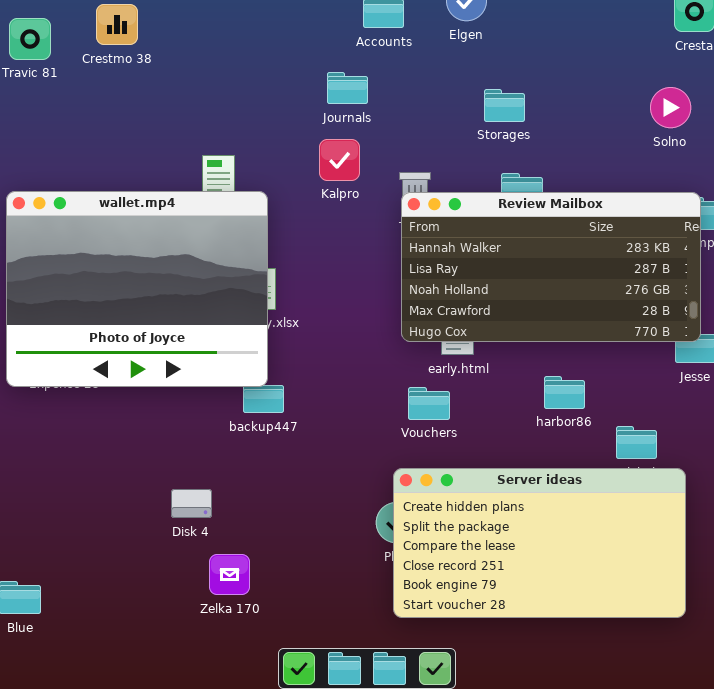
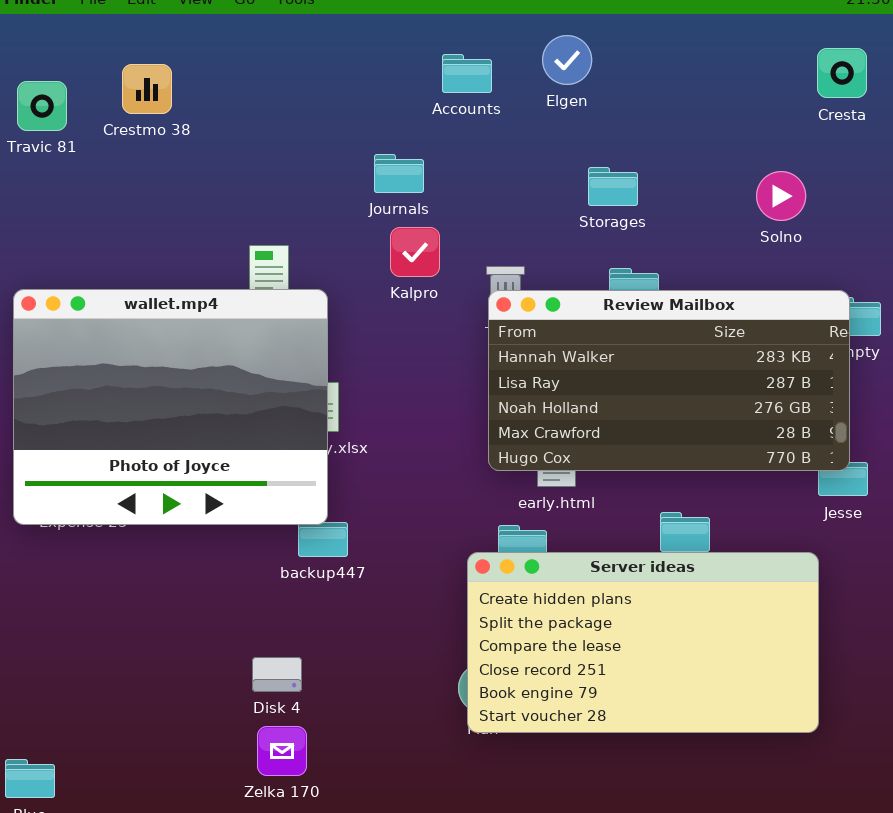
Journals: [327,72,368,104] -> [374,154,424,193], moved
Solno: [650,87,691,128] -> [756,171,806,221], moved
Server ideas: [393,468,686,618] -> [467,552,819,733], moved
Disk 4: [171,489,212,518] -> [252,657,302,692], moved

